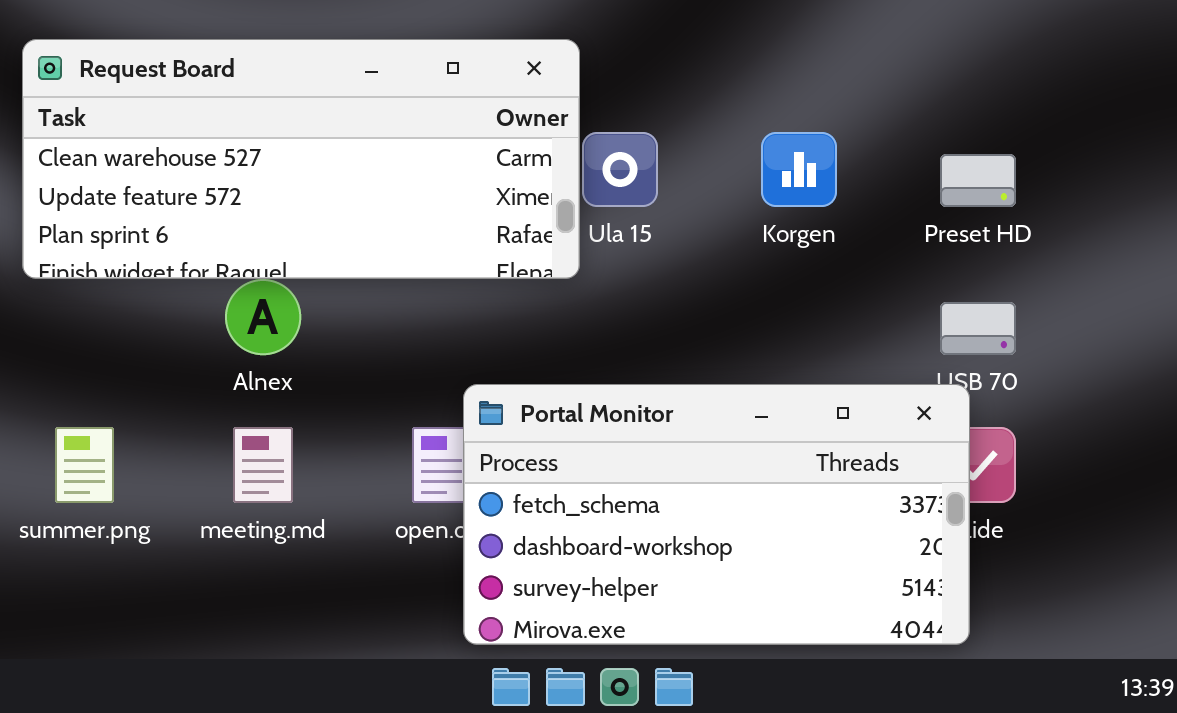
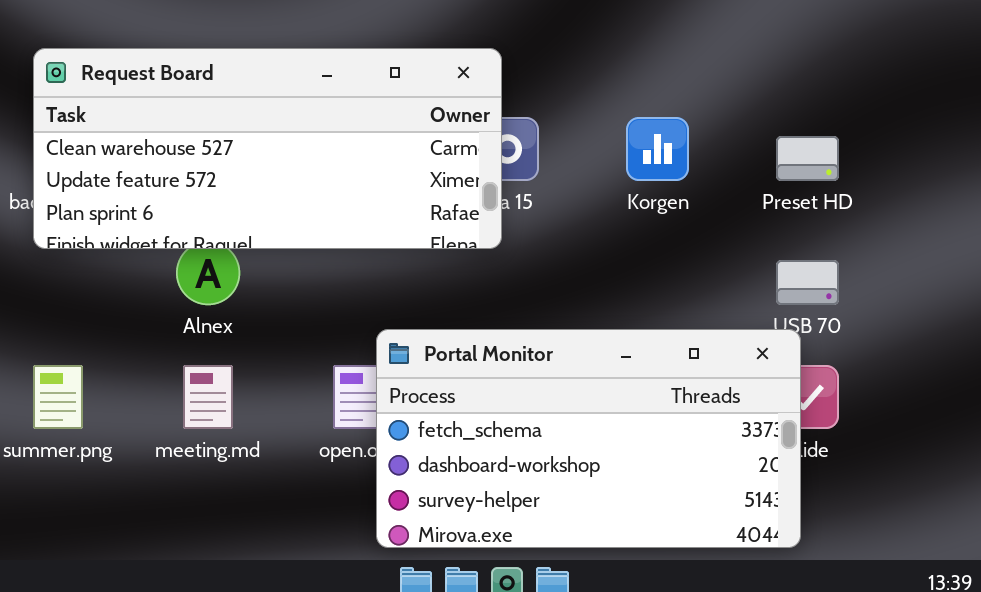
Request Board: [22,39,580,279] -> [33,48,502,249], moved

